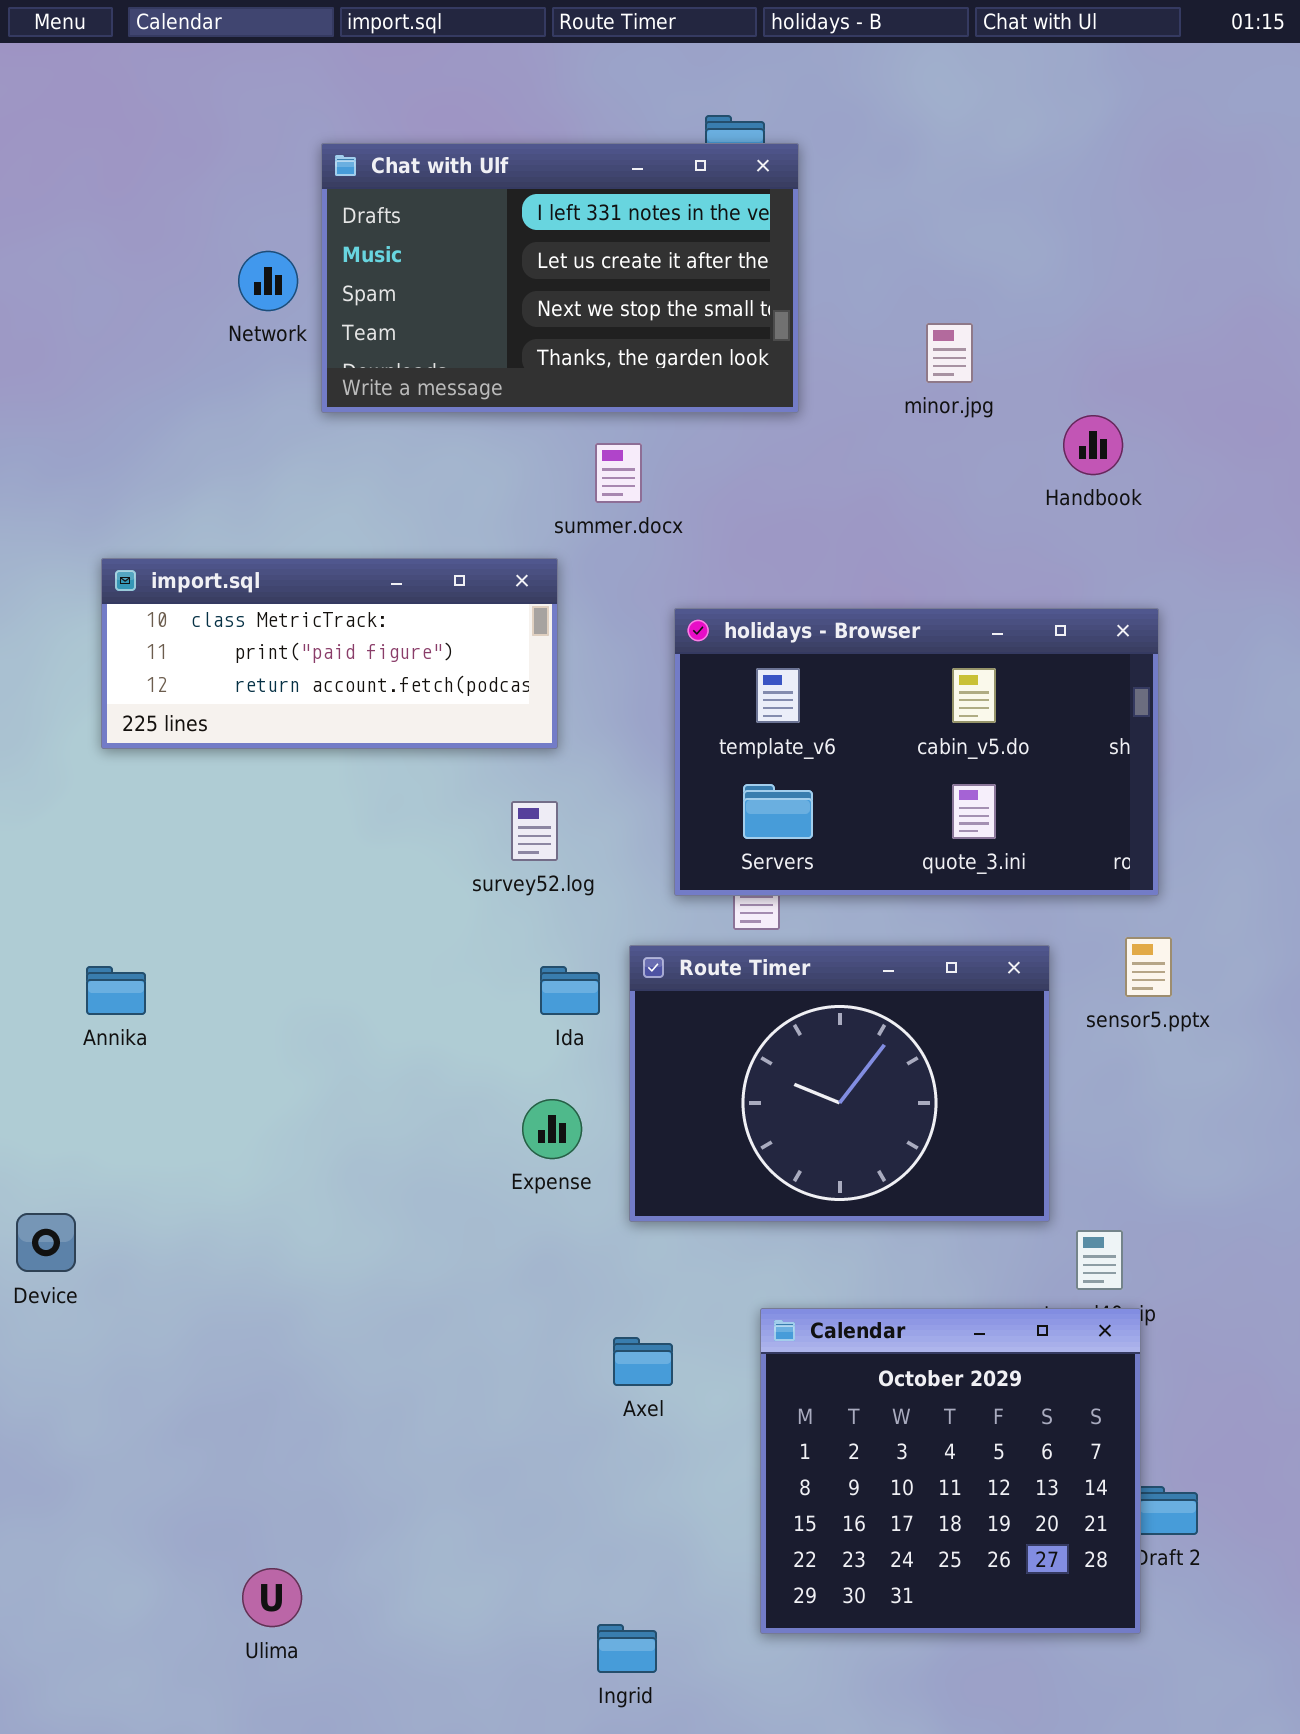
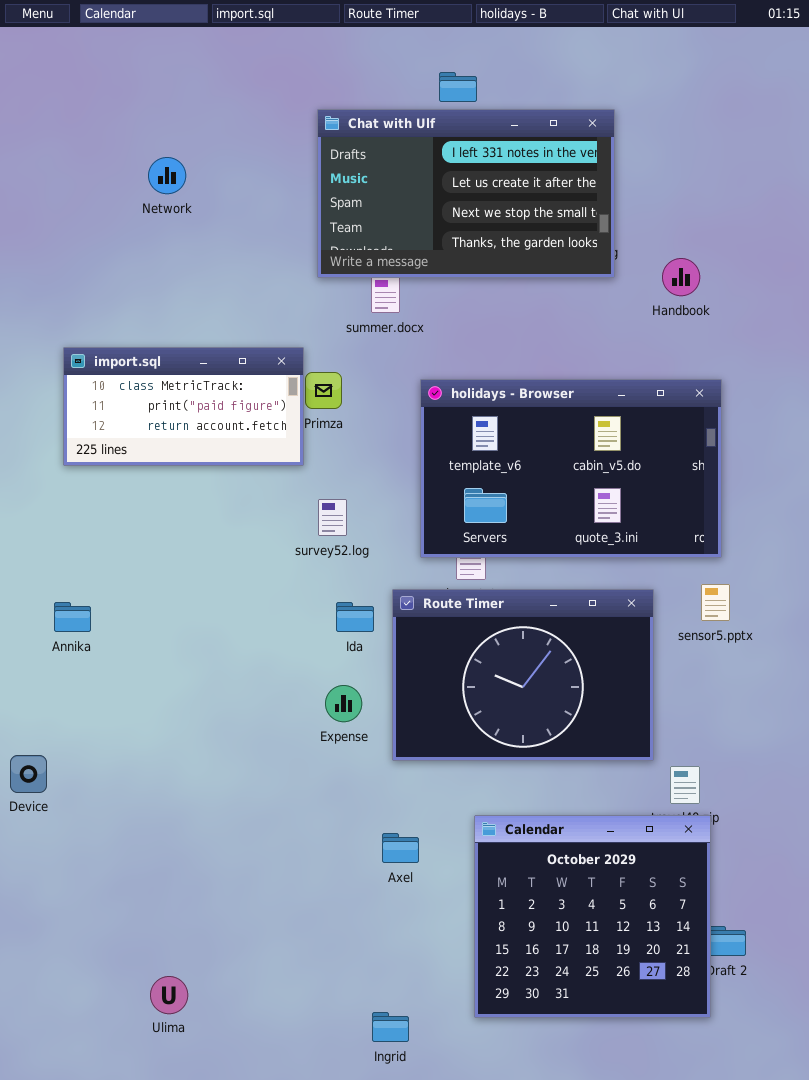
Chat with Ulf: [321,143,799,413] -> [317,109,615,278], moved
import.sql: [101,558,558,749] -> [63,347,304,466], resized

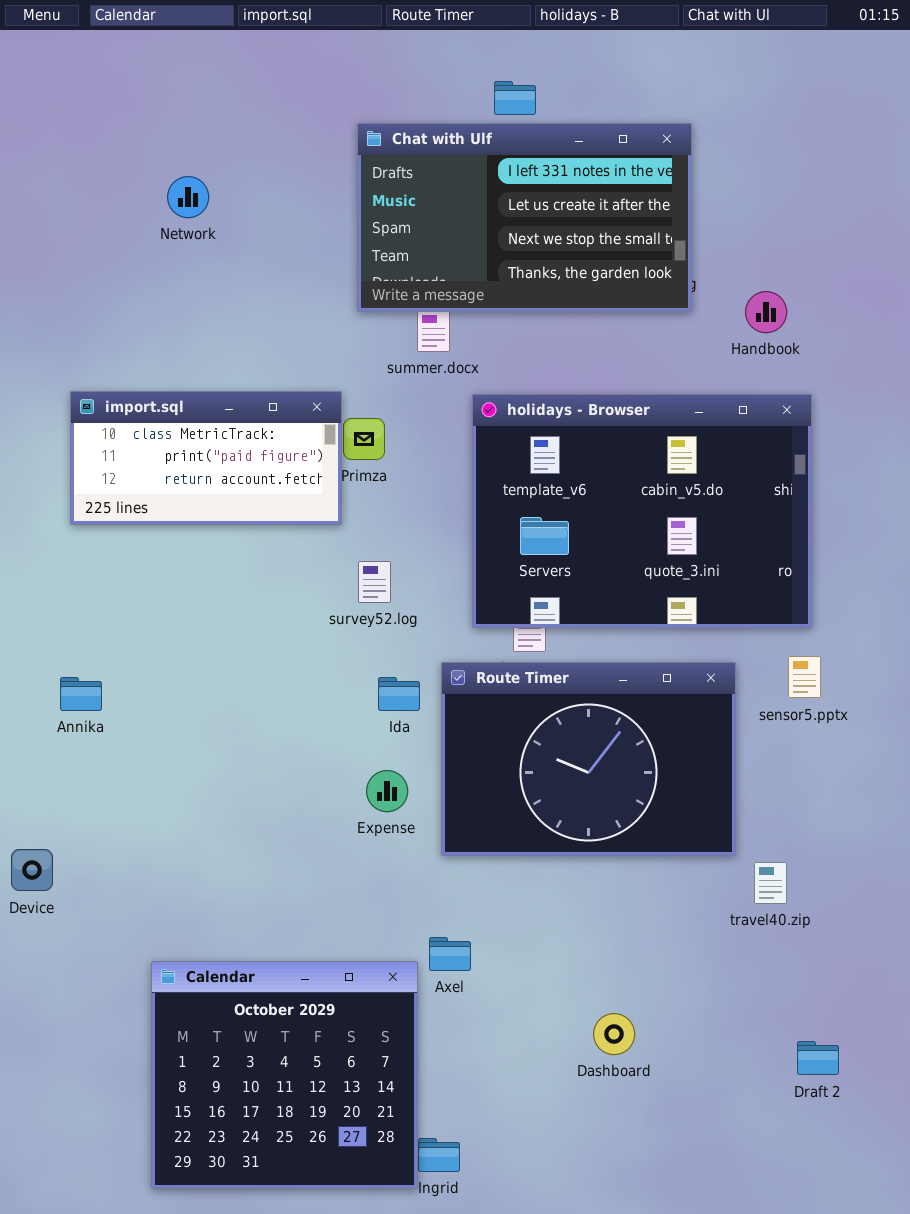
holidays - Browser: [420,379,722,558] -> [472,394,812,628], resized
Calendar: [474,815,711,1018] -> [151,961,418,1189], moved

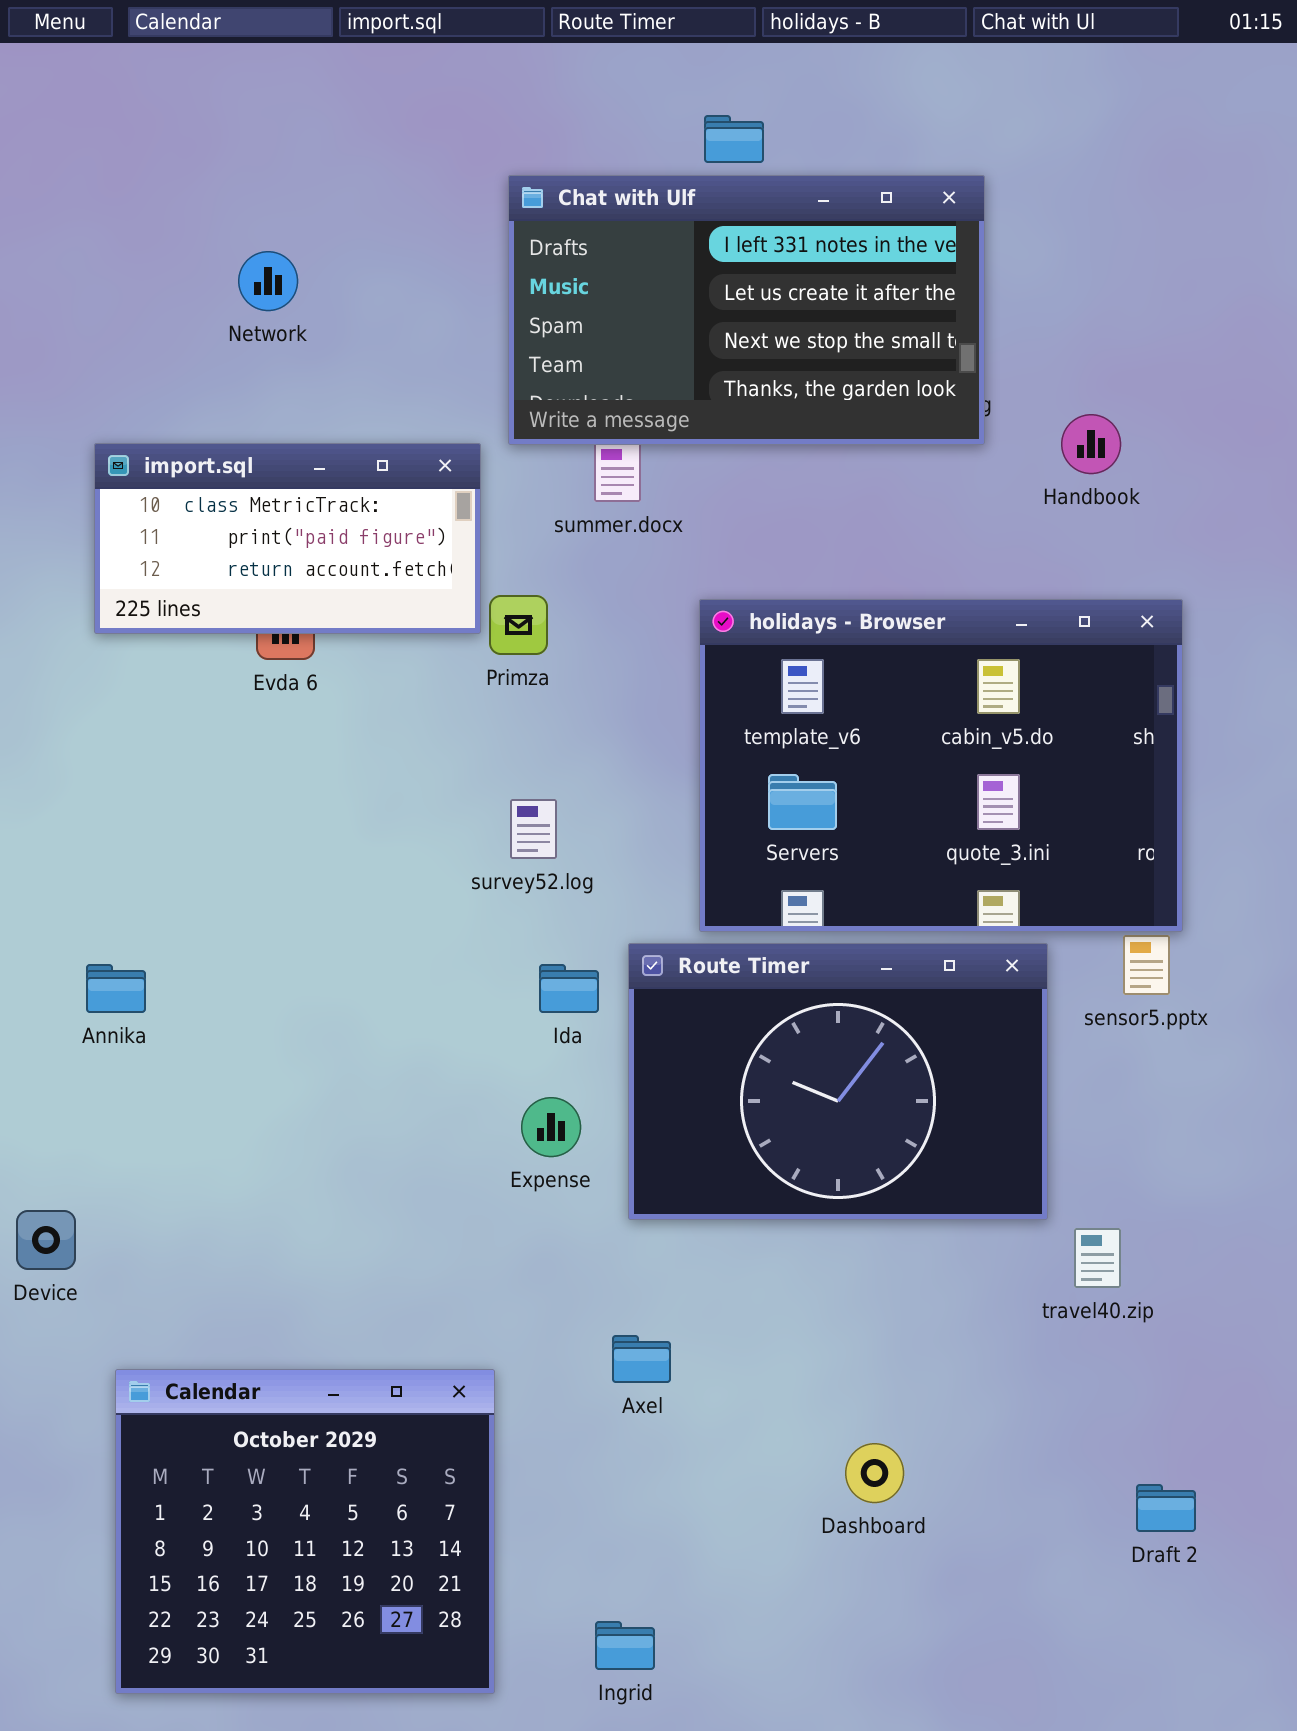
import.sql: [70,391,342,525] -> [94,443,481,634], moved
holidays - Browser: [472,394,812,628] -> [699,599,1183,932], moved
Calendar: [151,961,418,1189] -> [115,1369,495,1694], moved

